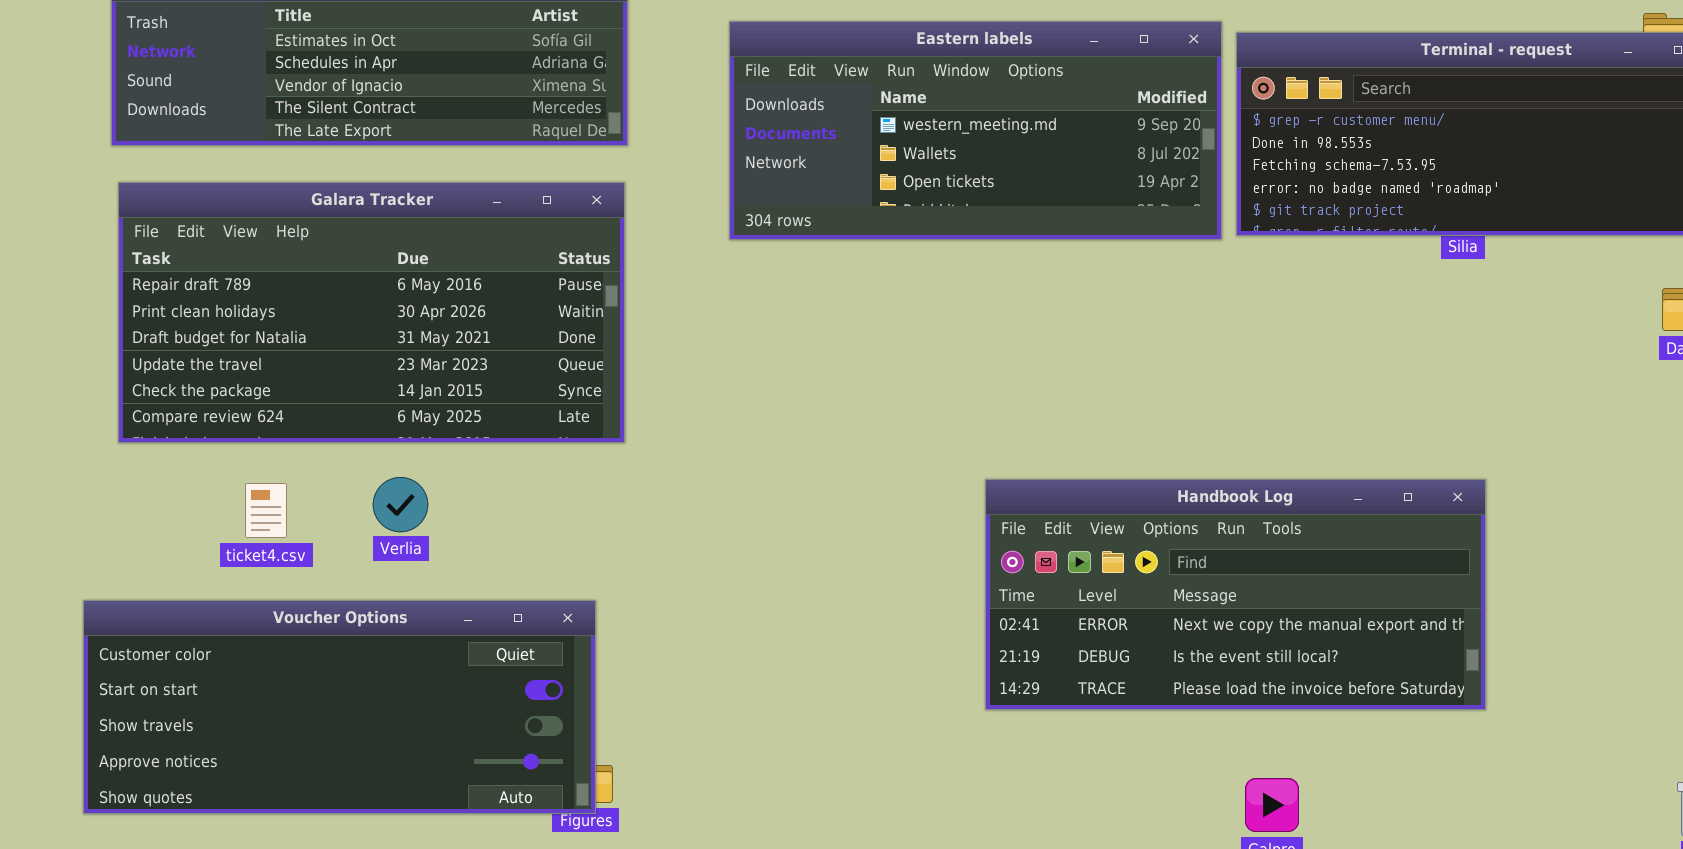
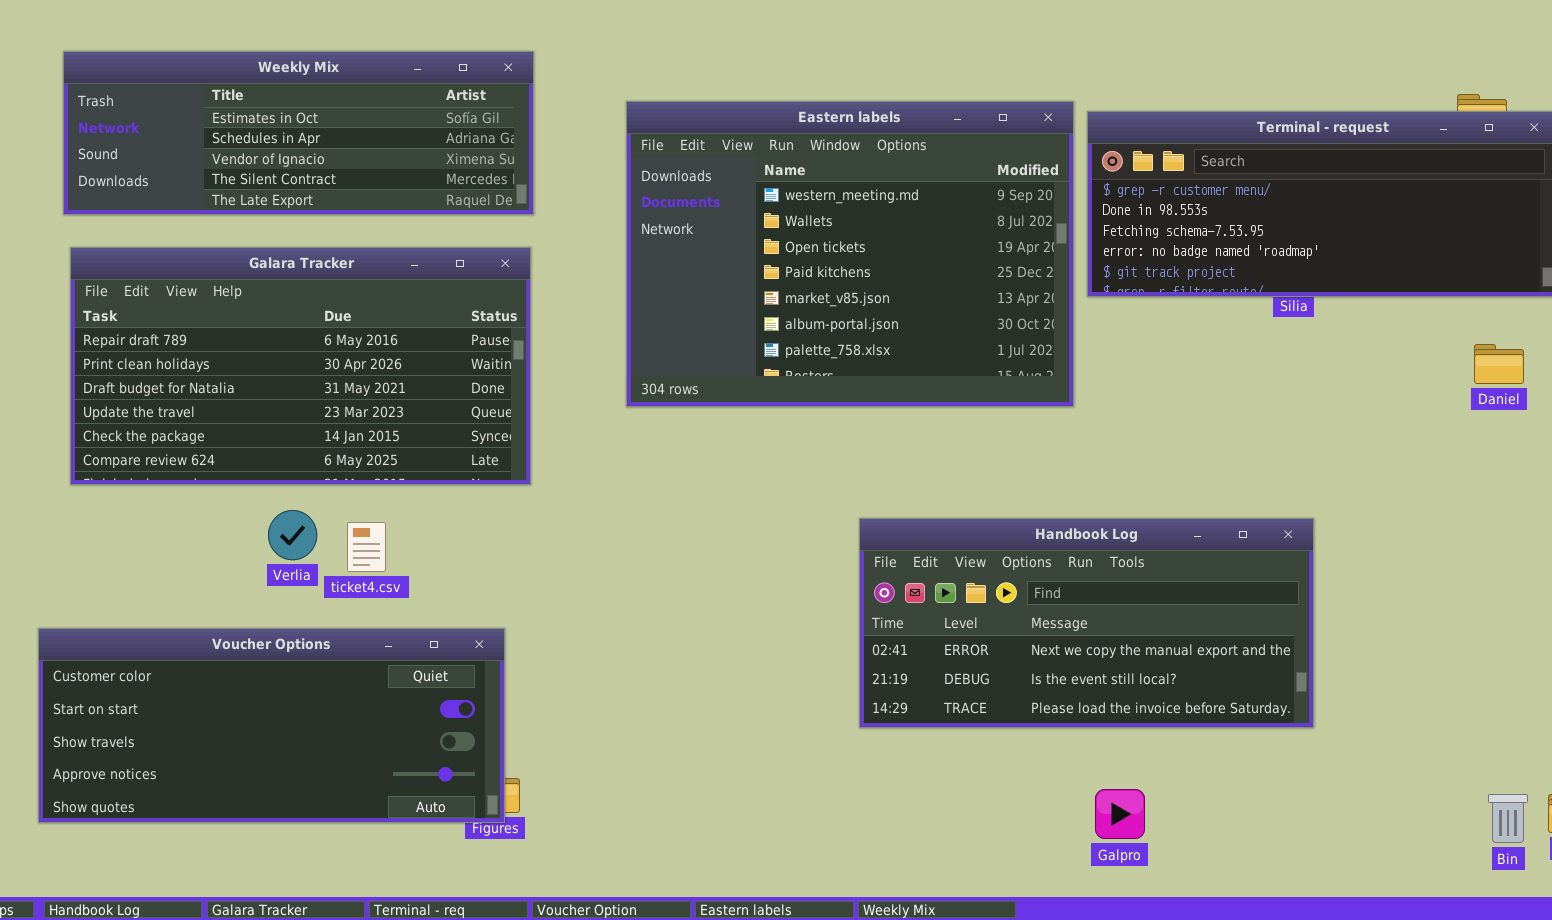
Eastern labels: [729,21,1222,240] -> [626,101,1074,407], resized
Verlia: [373,477,428,532] -> [268,510,317,560], moved
ticket4.csv: [245,483,287,538] -> [347,522,386,572], moved

